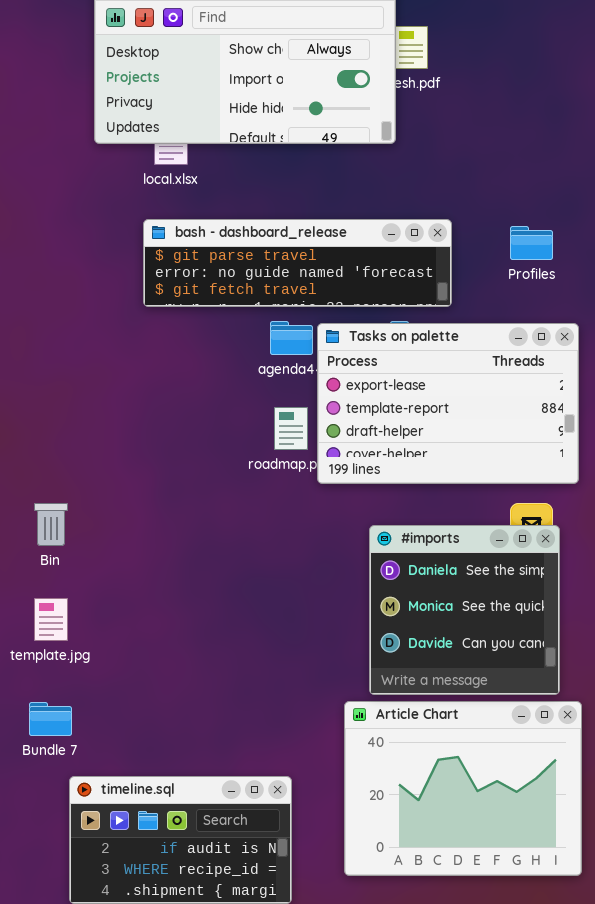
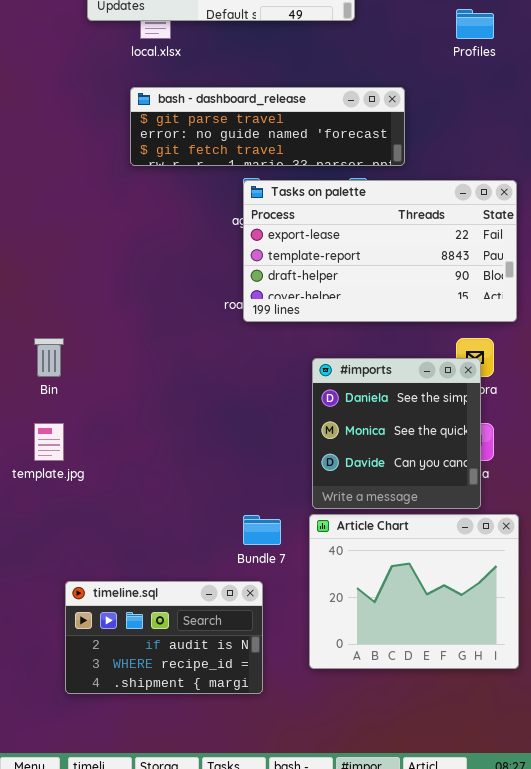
Profiles: [510,226,553,260] -> [456,9,494,39], moved
Tasks on palette: [317,323,579,484] -> [243,180,517,322], resized
#imports: [369,525,560,695] -> [312,358,481,509], moved
Bundle 7: [29,702,72,736] -> [243,515,281,545], moved

